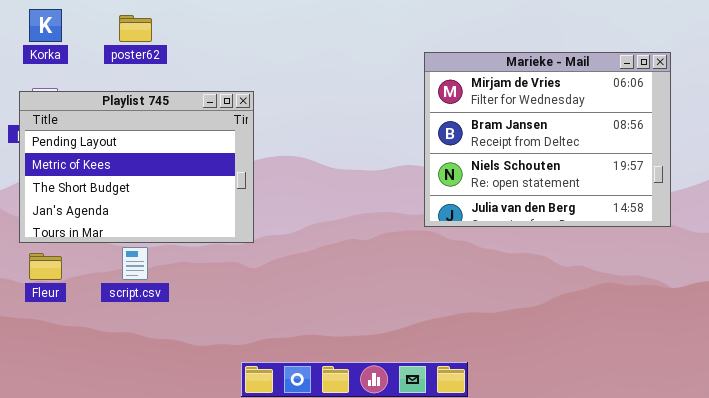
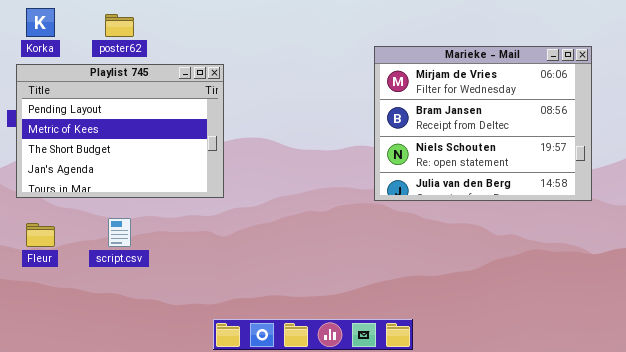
Playlist 745: [19,91,254,243] -> [16,64,224,198], moved

